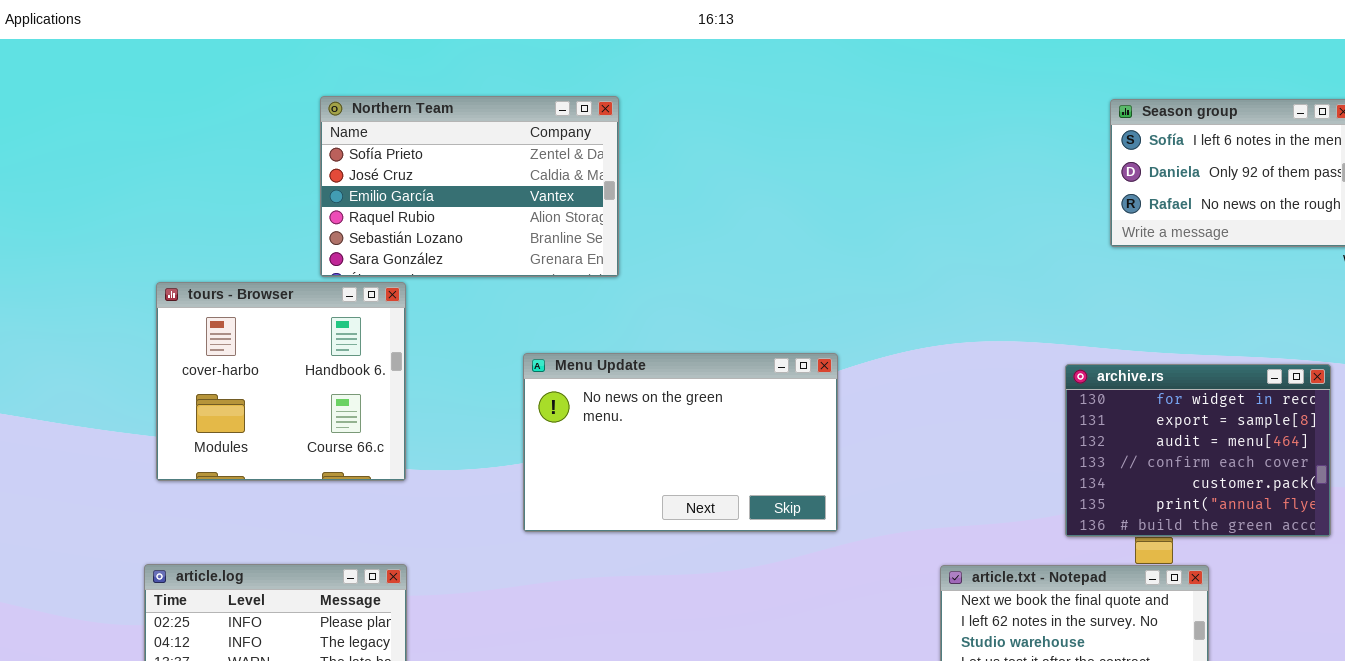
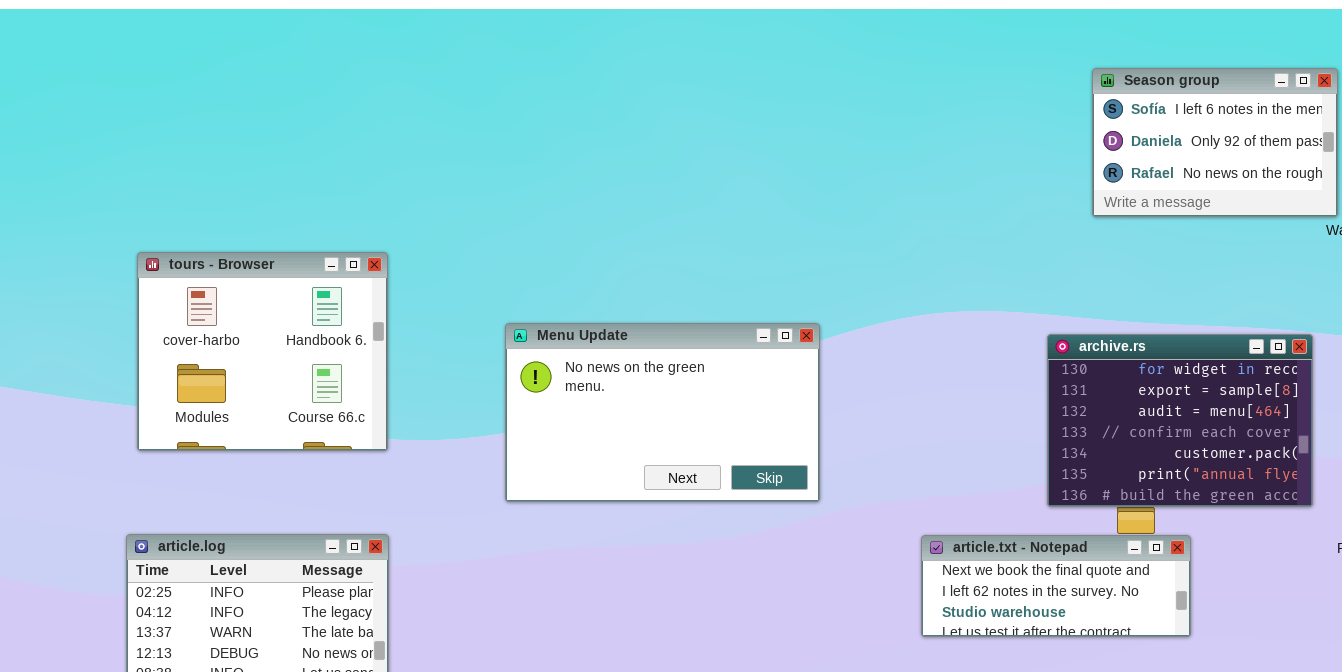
Northern Team: [320,96,619,277] -> none, closed

